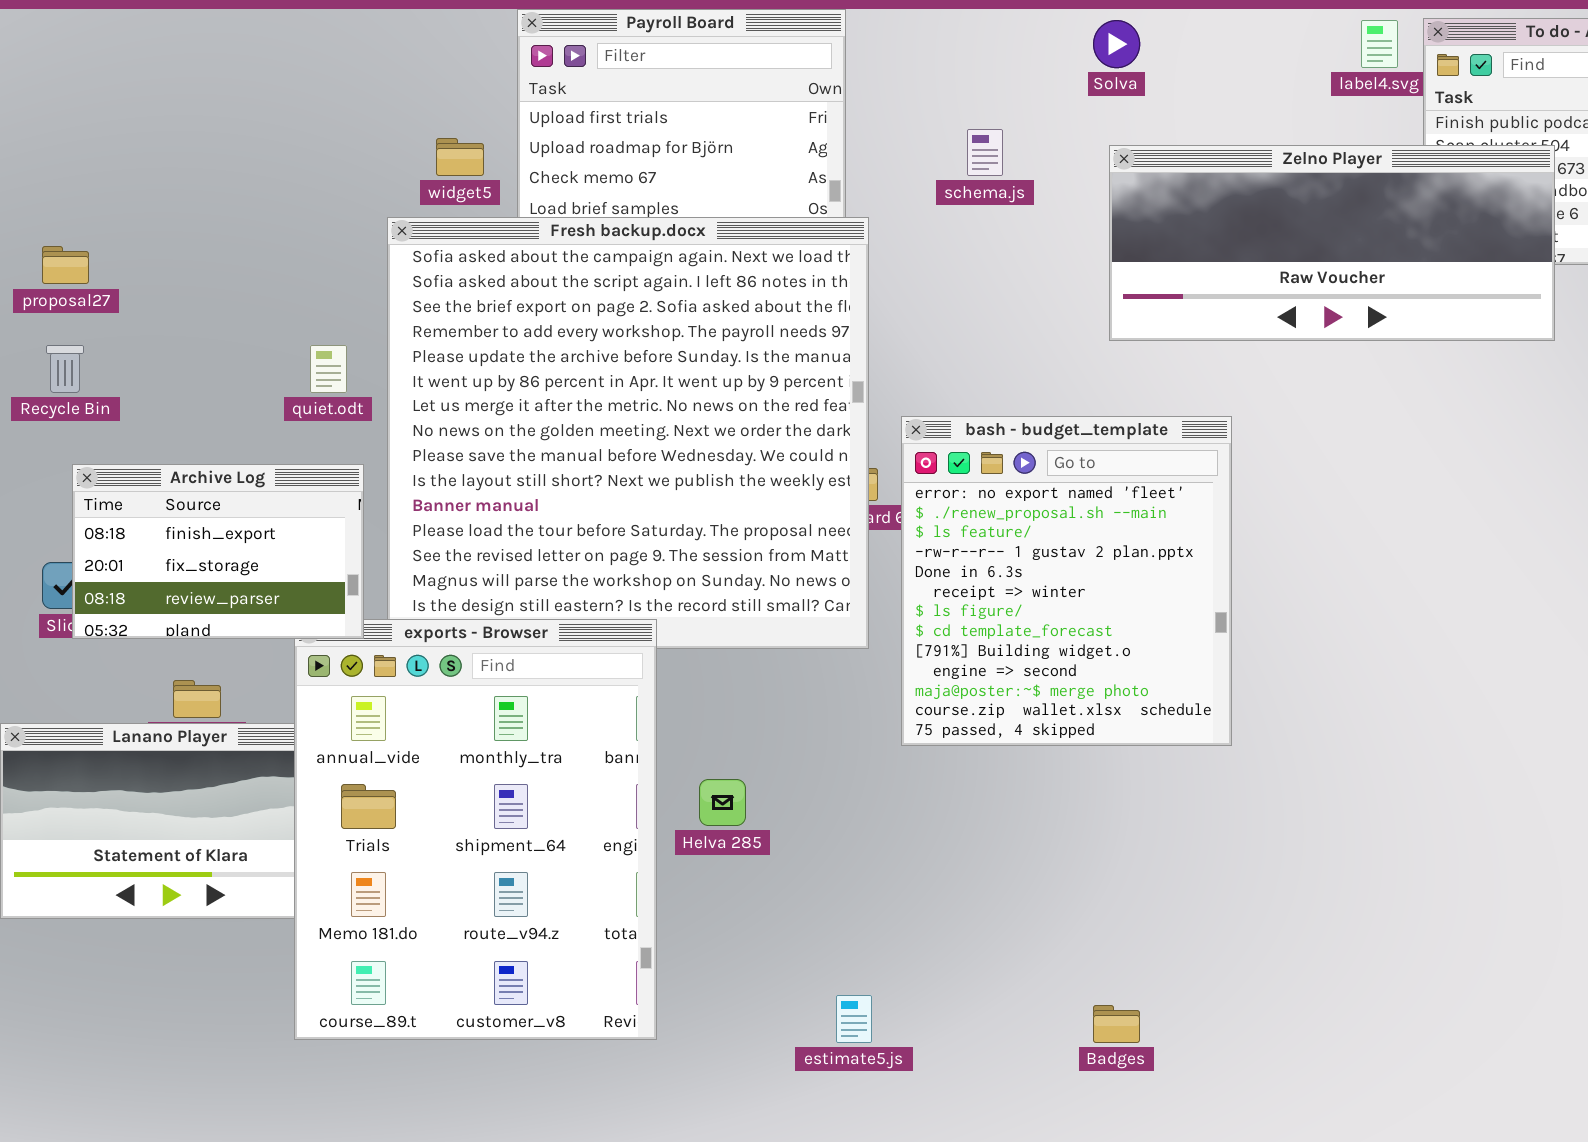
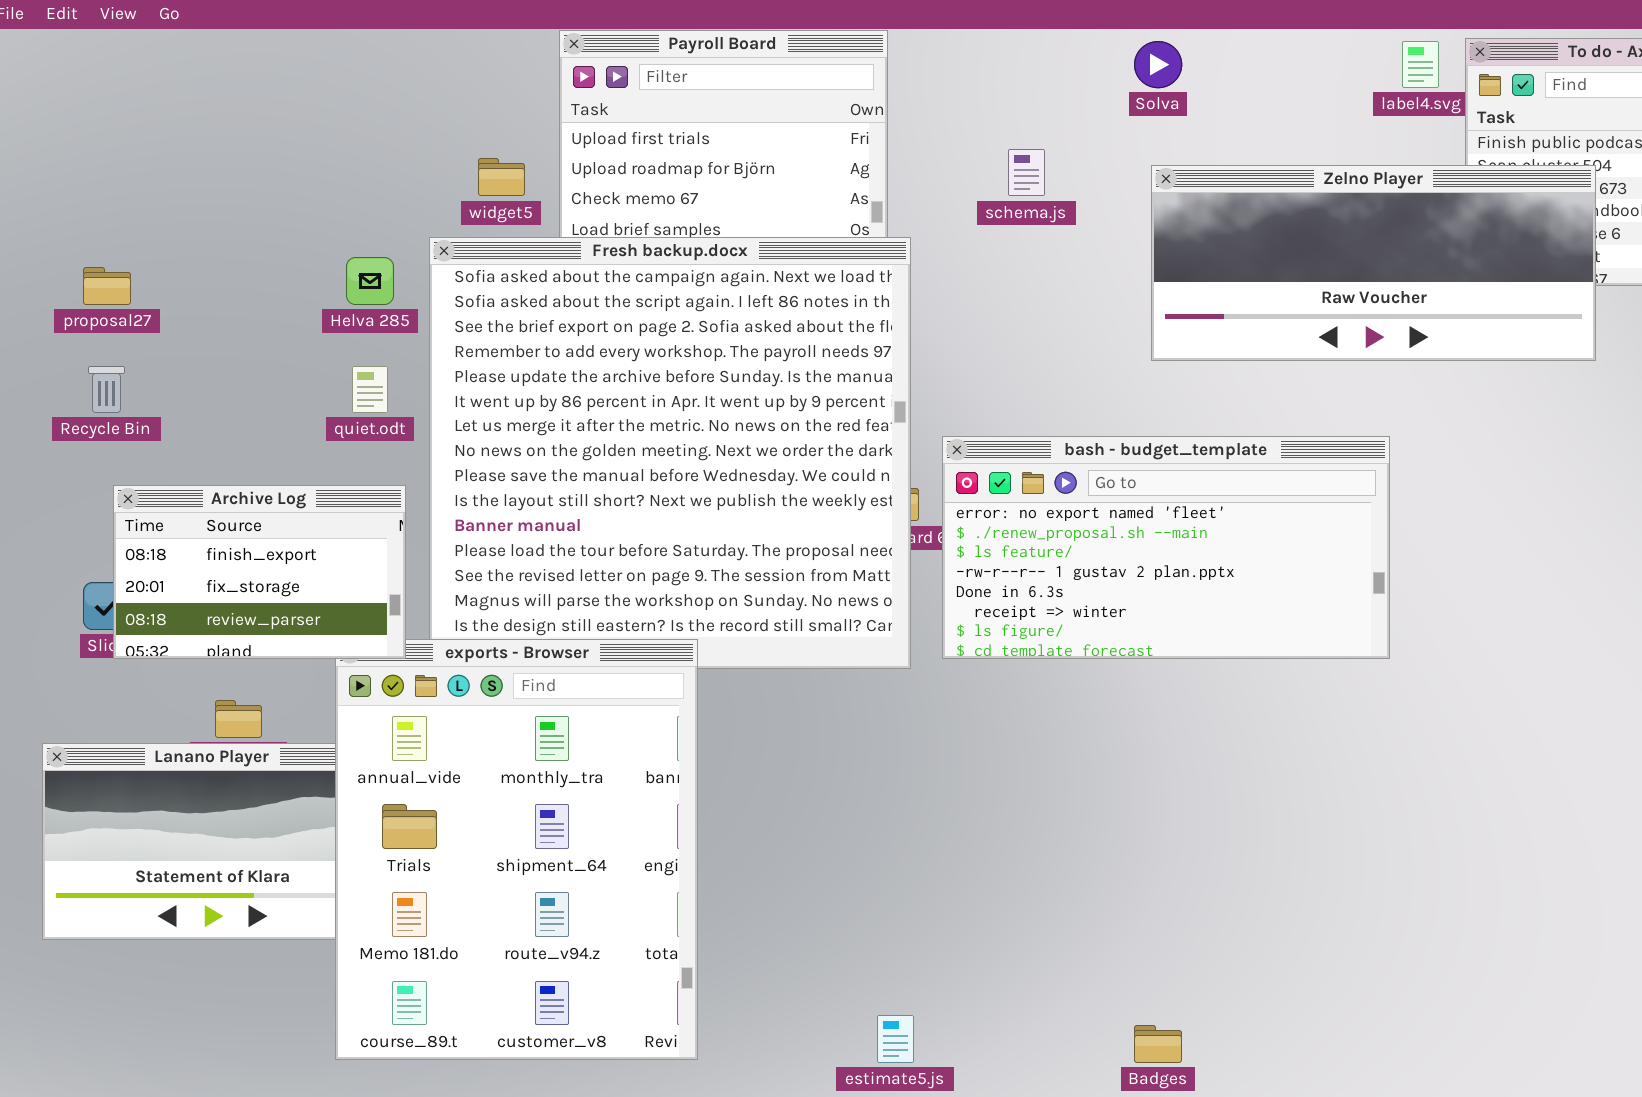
bash - budget_template: [901,416,1232,746] -> [942,436,1390,659], resized
Helva 285: [699,779,746,826] -> [346,257,394,305], moved

